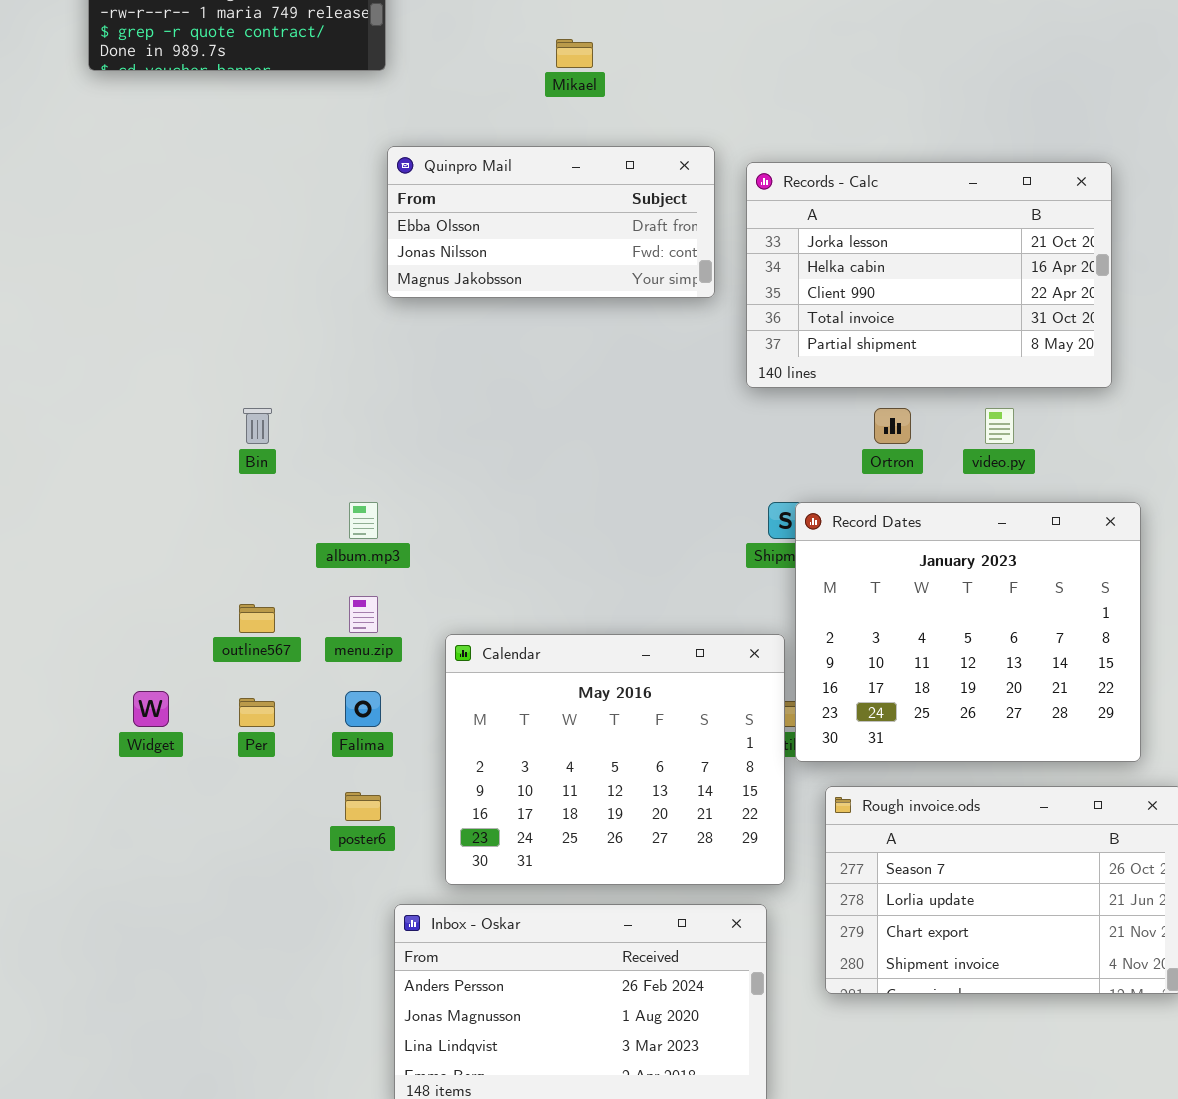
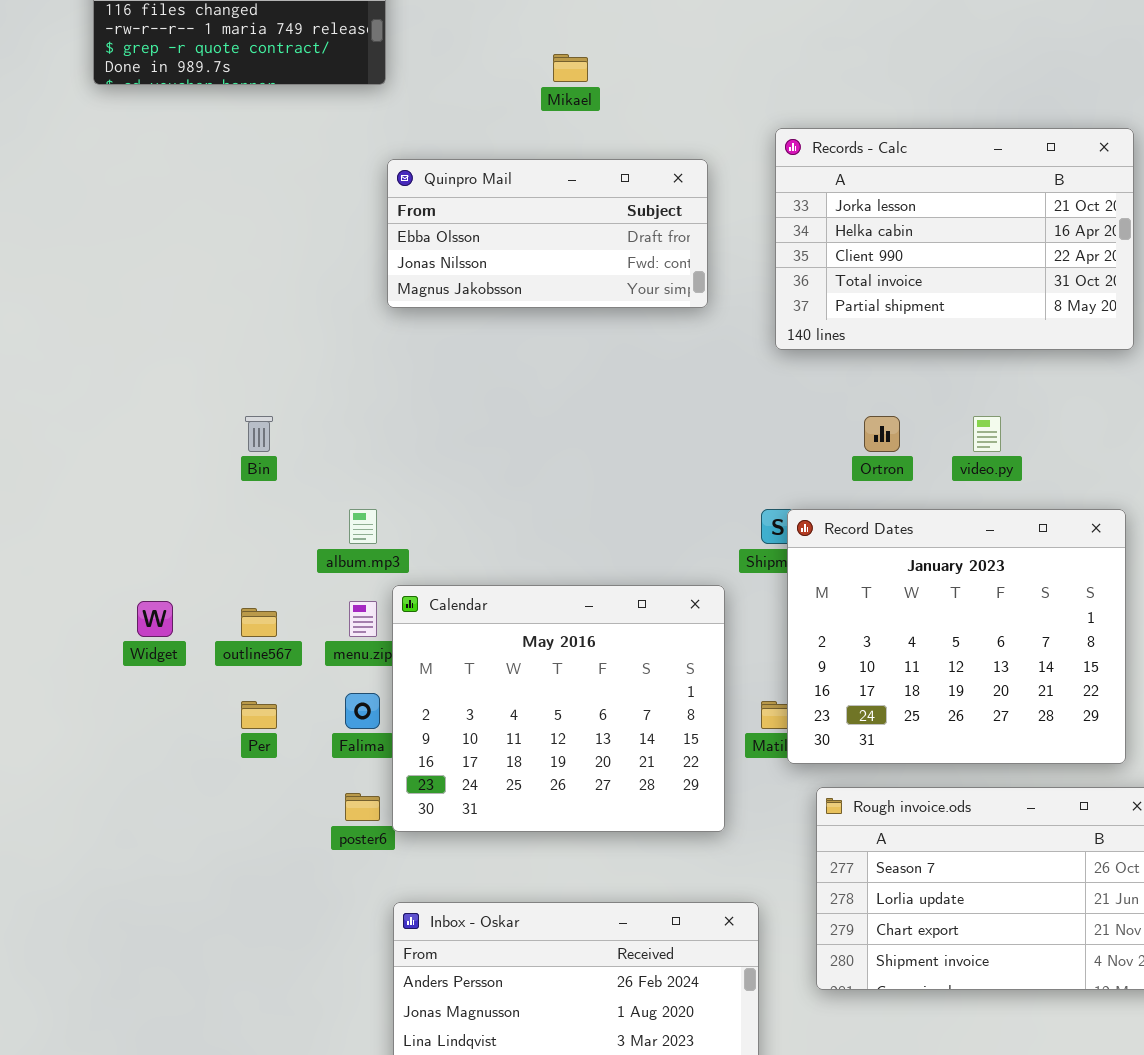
Records - Calc: [746,162,1112,388] -> [775,128,1134,350], moved
Calendar: [445,634,785,885] -> [392,585,725,832], moved
Widget: [133,691,169,727] -> [137,601,173,637], moved

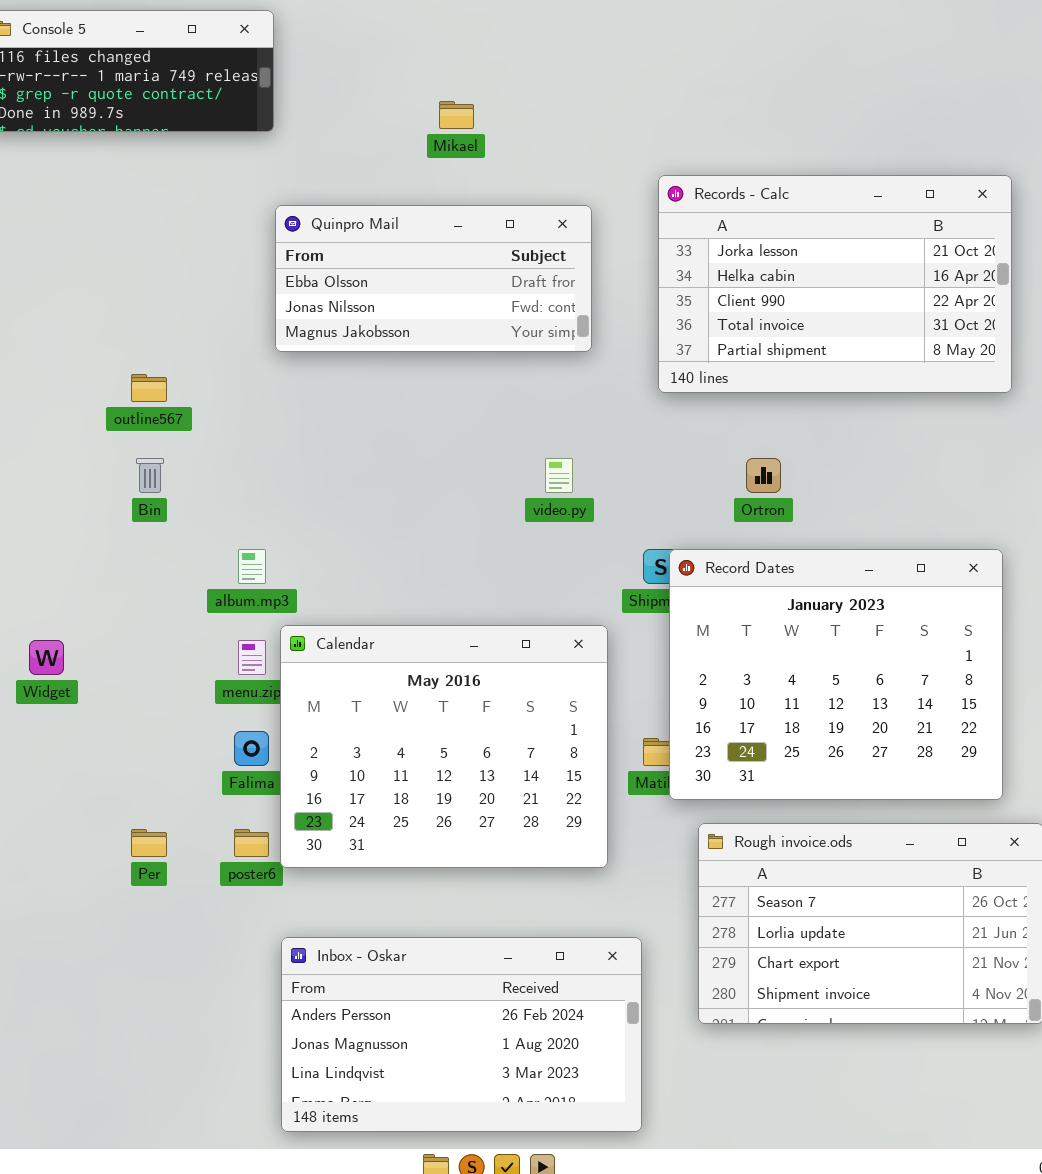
video.py: [973,416,1001,452] -> [545,458,573,493], moved
outline567: [241,608,277,637] -> [131,374,167,402], moved
Per: [241,701,277,729] -> [131,829,167,857], moved

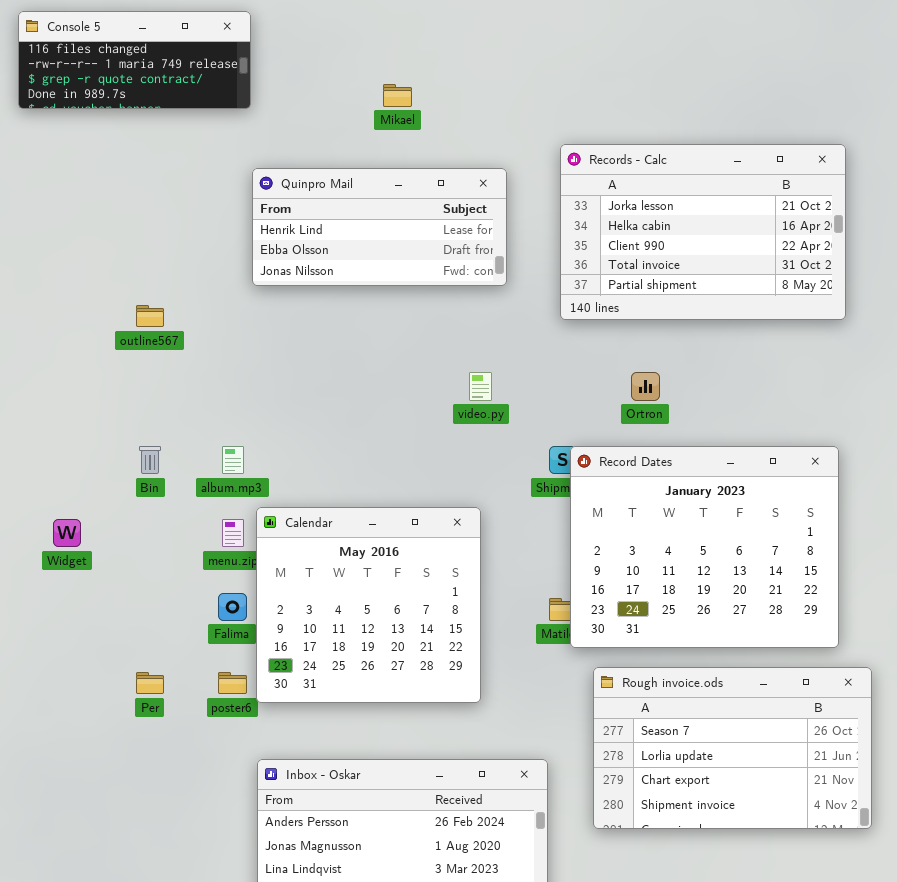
Quinpro Mail: [275,205,592,352] -> [252,168,507,286], scrolled up 1 row
Bin: [136,458,164,493] -> [139,446,161,474], moved
Calendar: [280,625,608,868] -> [256,507,481,703], resized

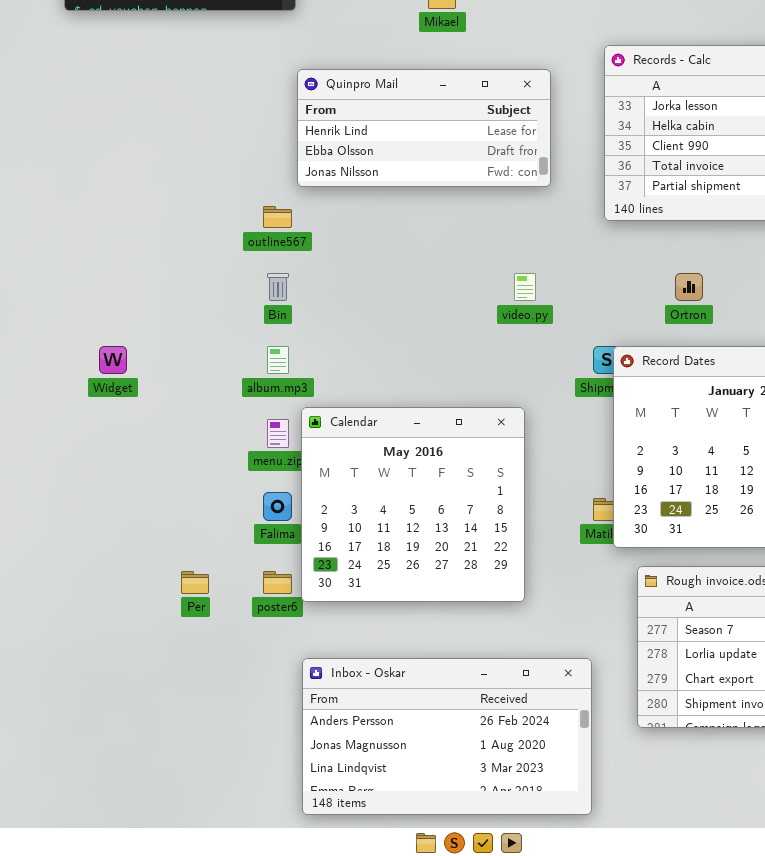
outline567: [136,305,164,327] -> [263,206,292,228], moved
Bin: [139,446,161,474] -> [267,273,289,301], moved
Widget: [53,519,81,547] -> [99,346,127,374], moved

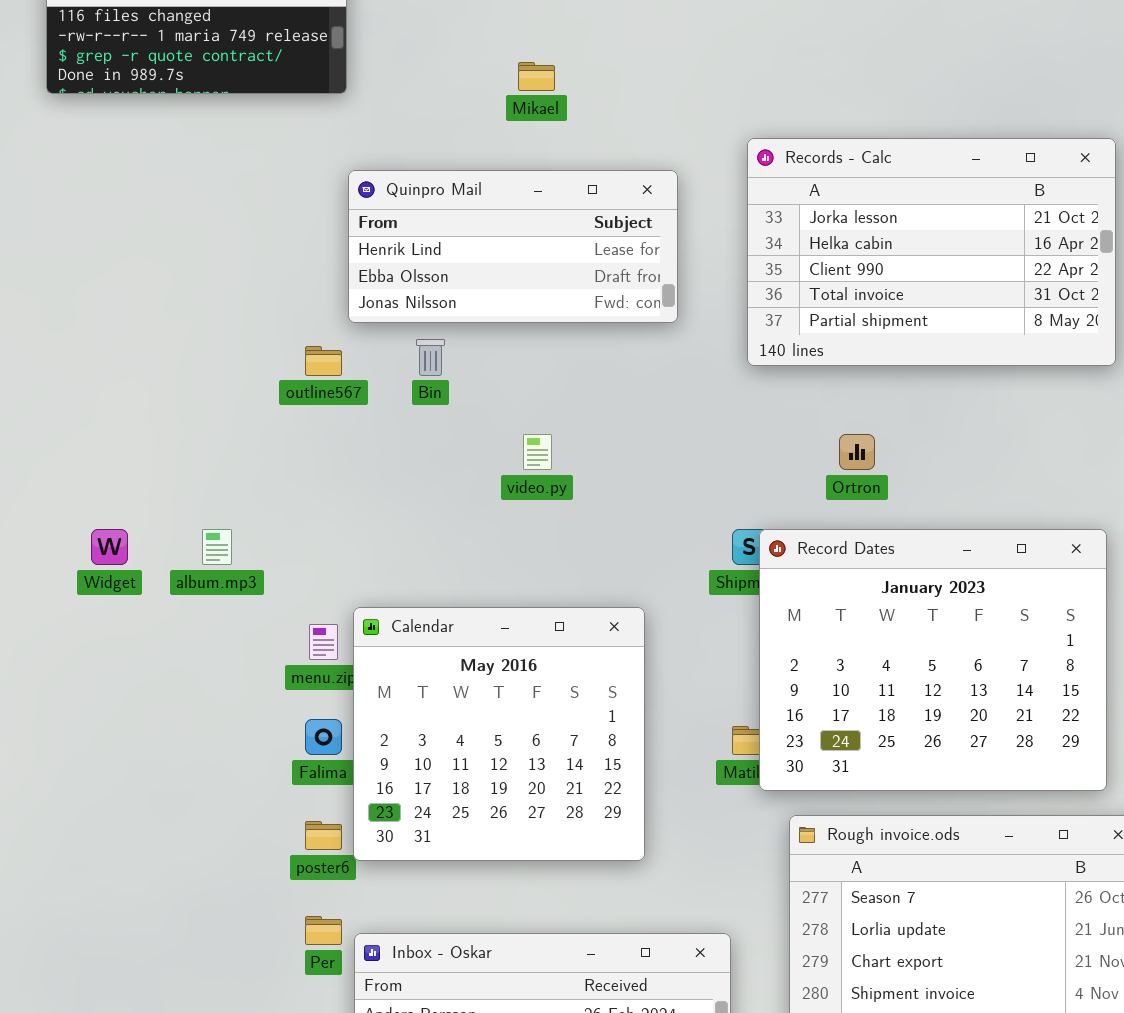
Bin: [267,273,289,301] -> [416,339,445,376], moved
video.py: [514,273,536,301] -> [523,434,552,470], moved
album.mp3: [267,346,289,374] -> [202,529,232,565], moved
Per: [181,571,209,594] -> [305,916,342,945], moved

